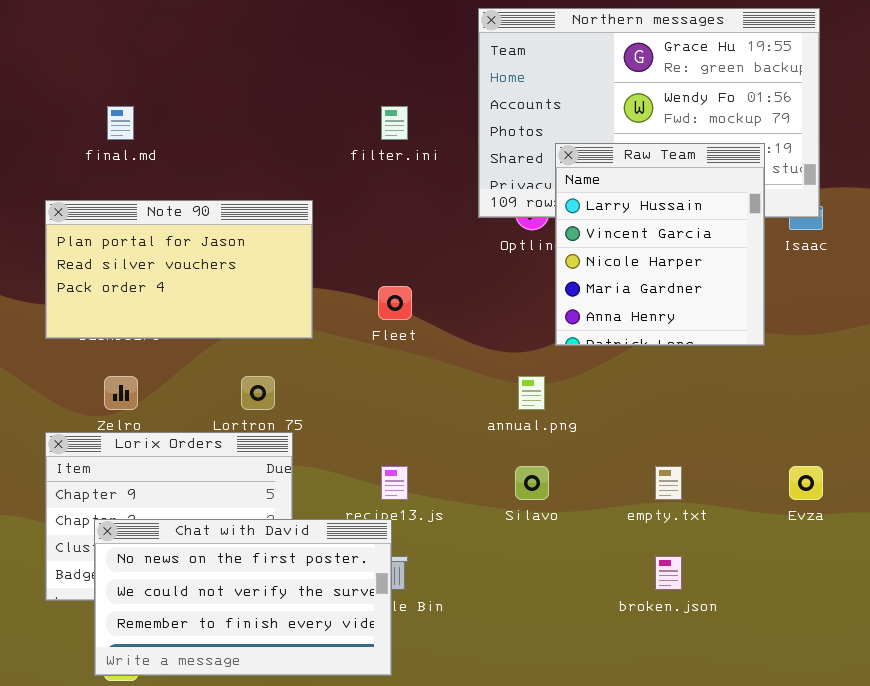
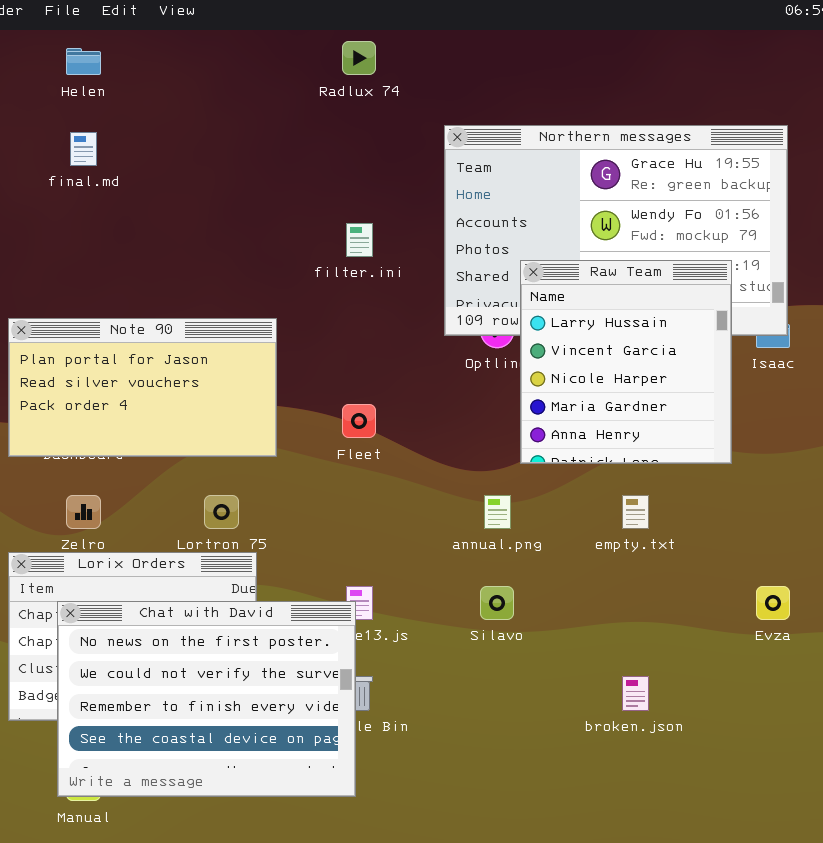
final.md: [107,106,134,140] -> [70,132,97,166], moved
empty.txt: [655,466,682,500] -> [622,495,649,529], moved
Chat with David: [94,519,392,676] -> [57,601,356,797], resized

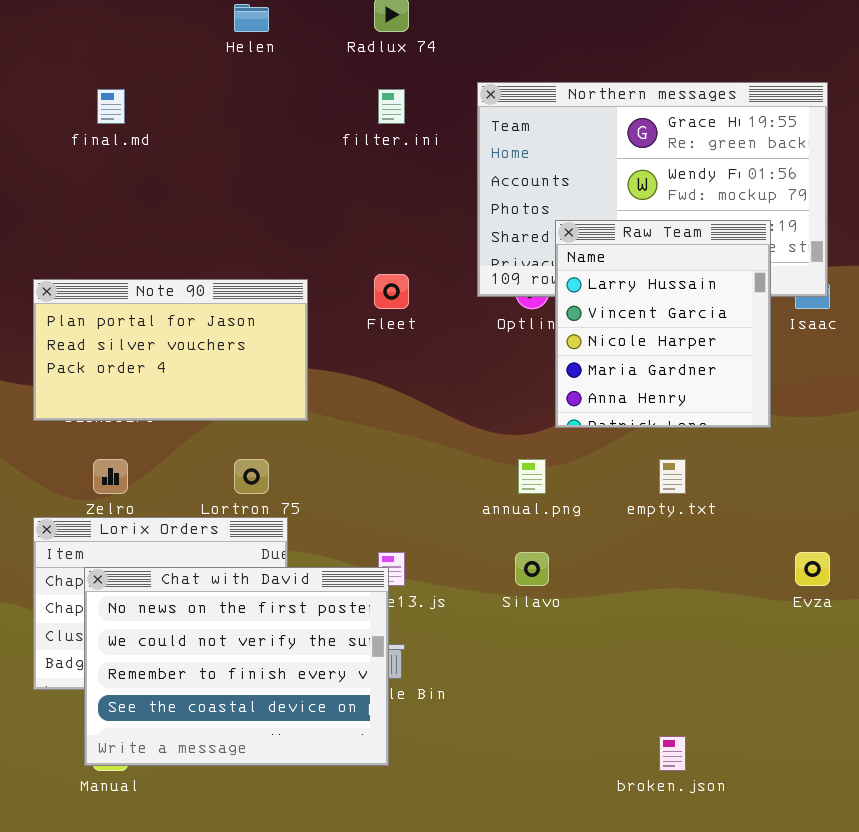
Helen: [66,48,101,75] -> [234,4,269,32], moved
filter.ini: [346,223,373,257] -> [378,89,405,124], moved
Fleet: [342,404,376,438] -> [374,274,409,309], moved
broken.json: [622,676,649,711] -> [659,736,686,771], moved

